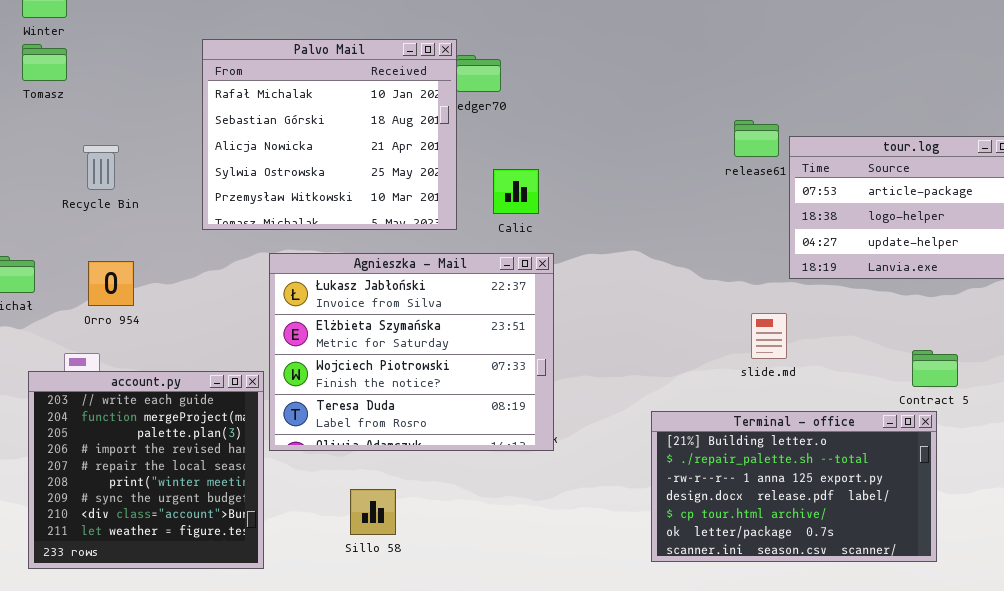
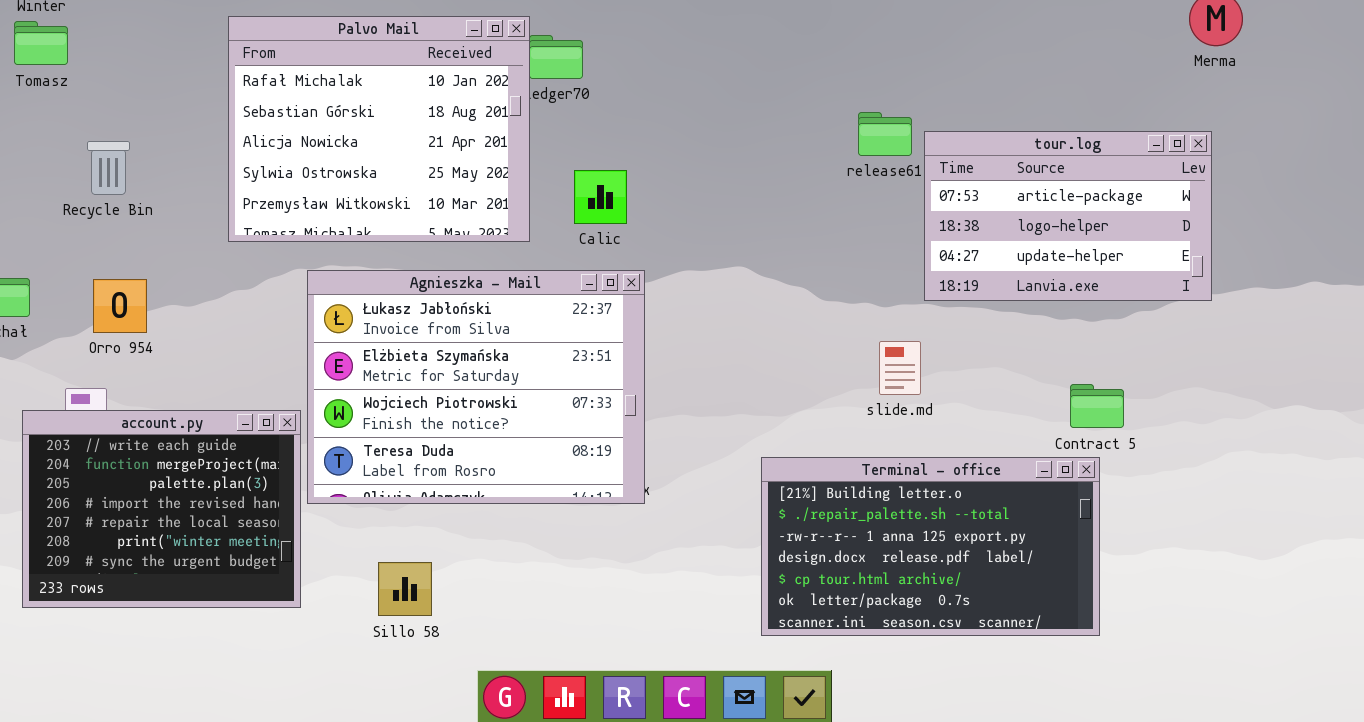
account.py: [28,371,264,569] -> [22,410,301,608], resized
Sillo 58: [350,489,396,535] -> [378,562,432,616], moved

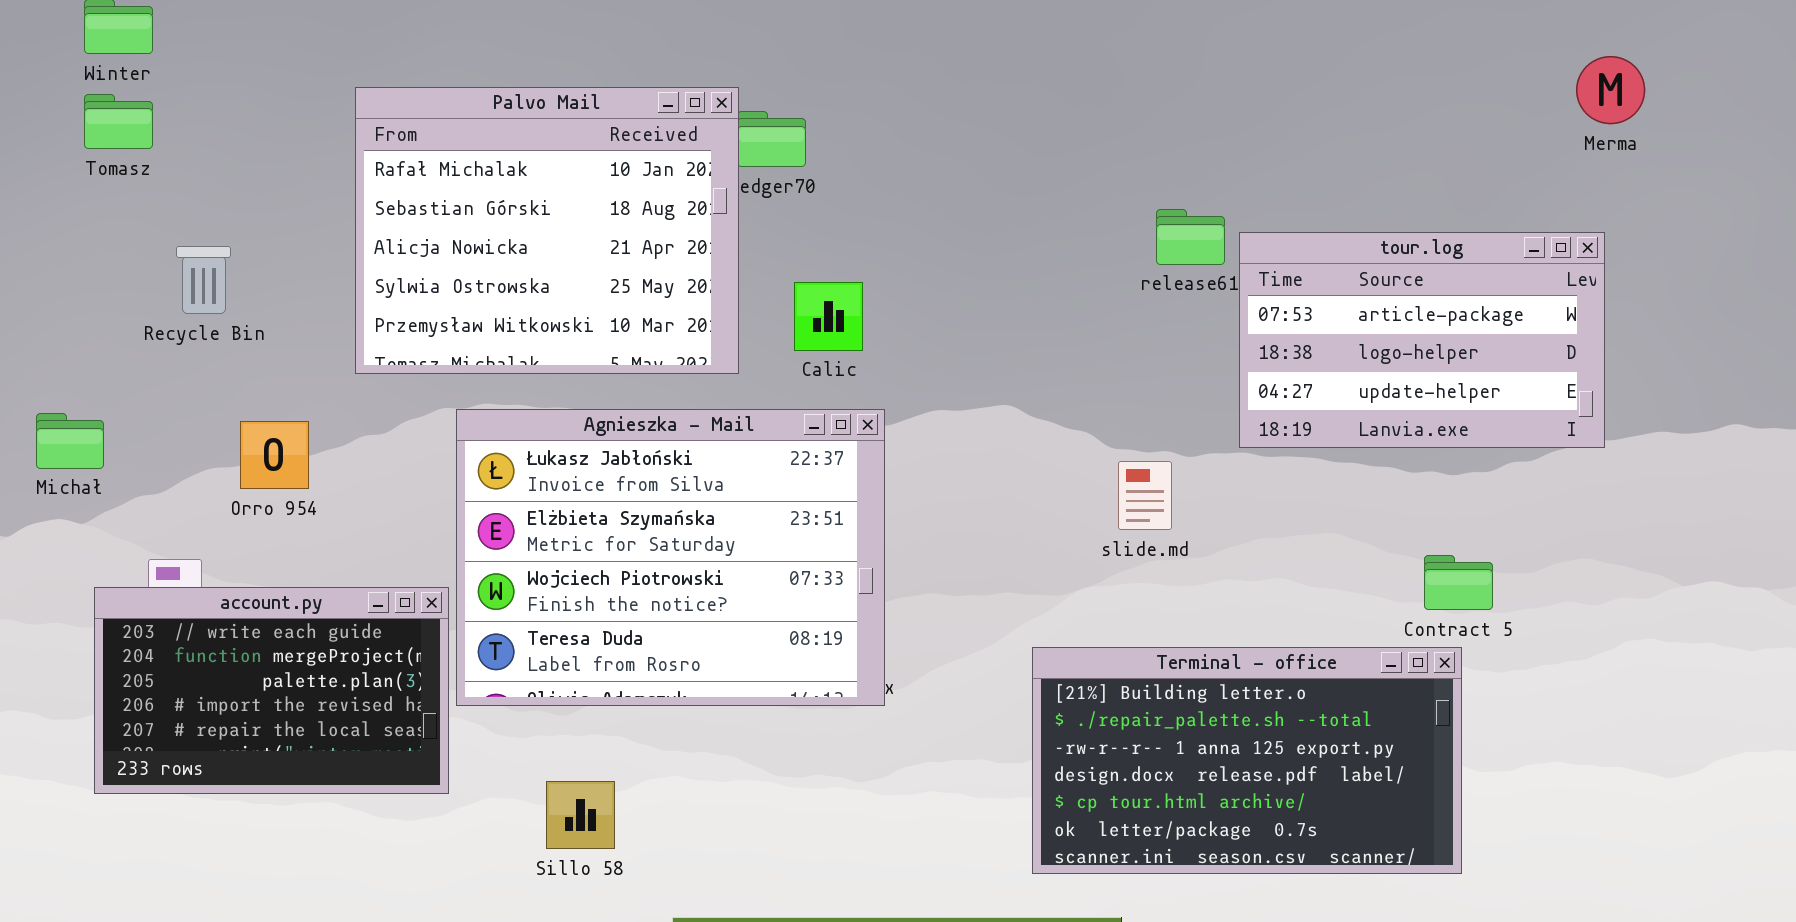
Orro 954: [93,279,147,333] -> [240,421,309,489], moved
slide.md: [879,341,921,395] -> [1118,461,1172,530], moved
account.py: [22,410,301,608] -> [94,587,449,794], resized

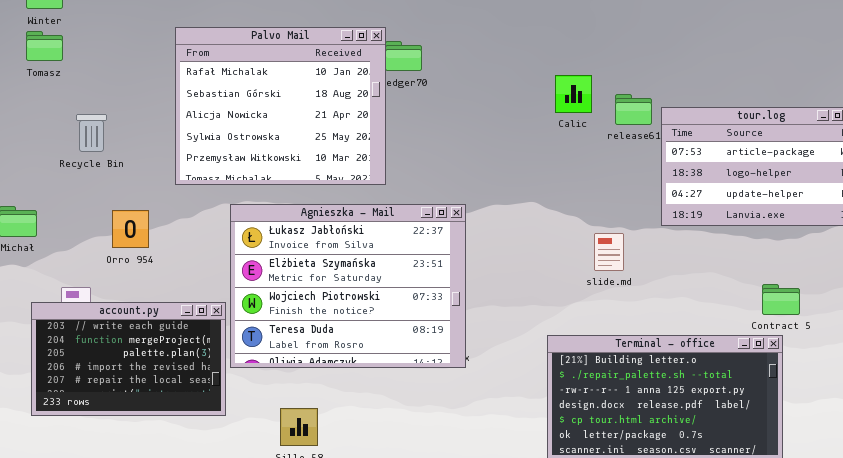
Calic: [794,282,863,351] -> [555,75,592,113], moved

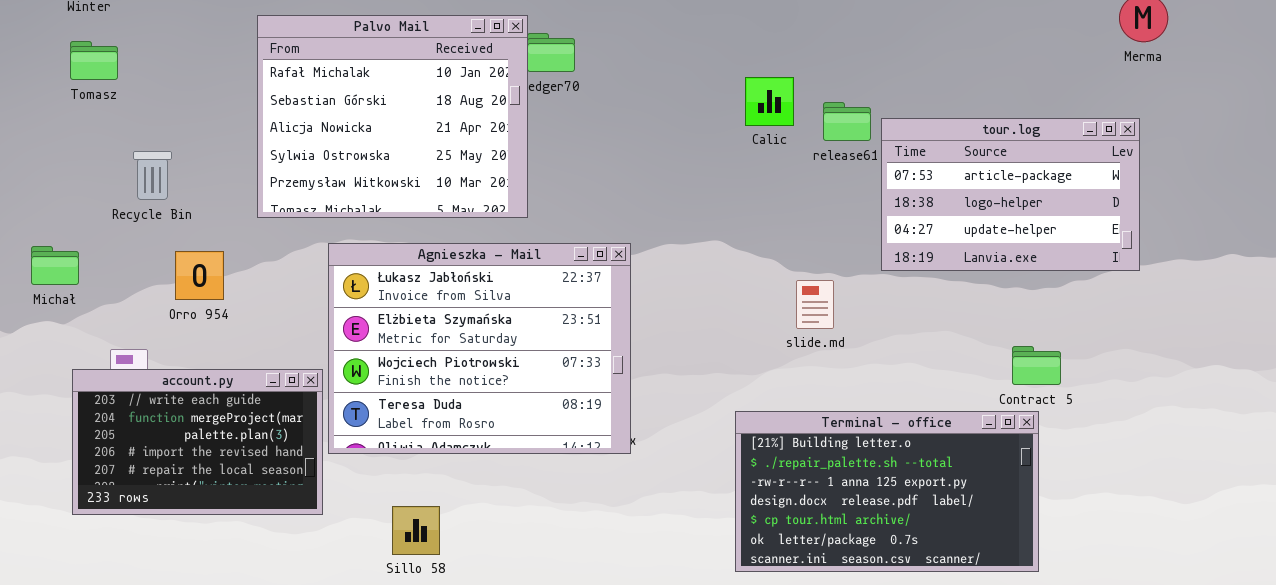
Tomasz: [26,31,63,61] -> [70,41,118,80], moved
Recycle Bin: [76,114,107,152] -> [133,151,172,200], moved

